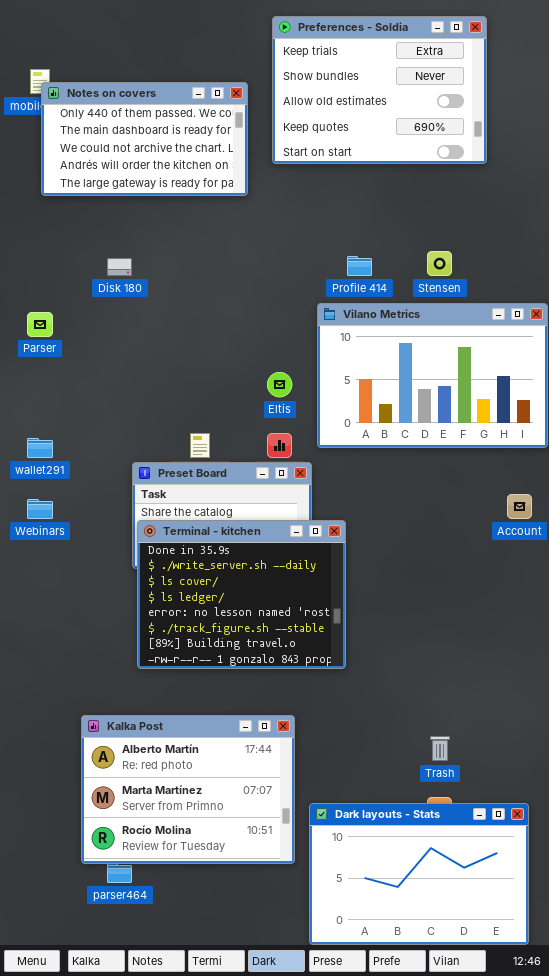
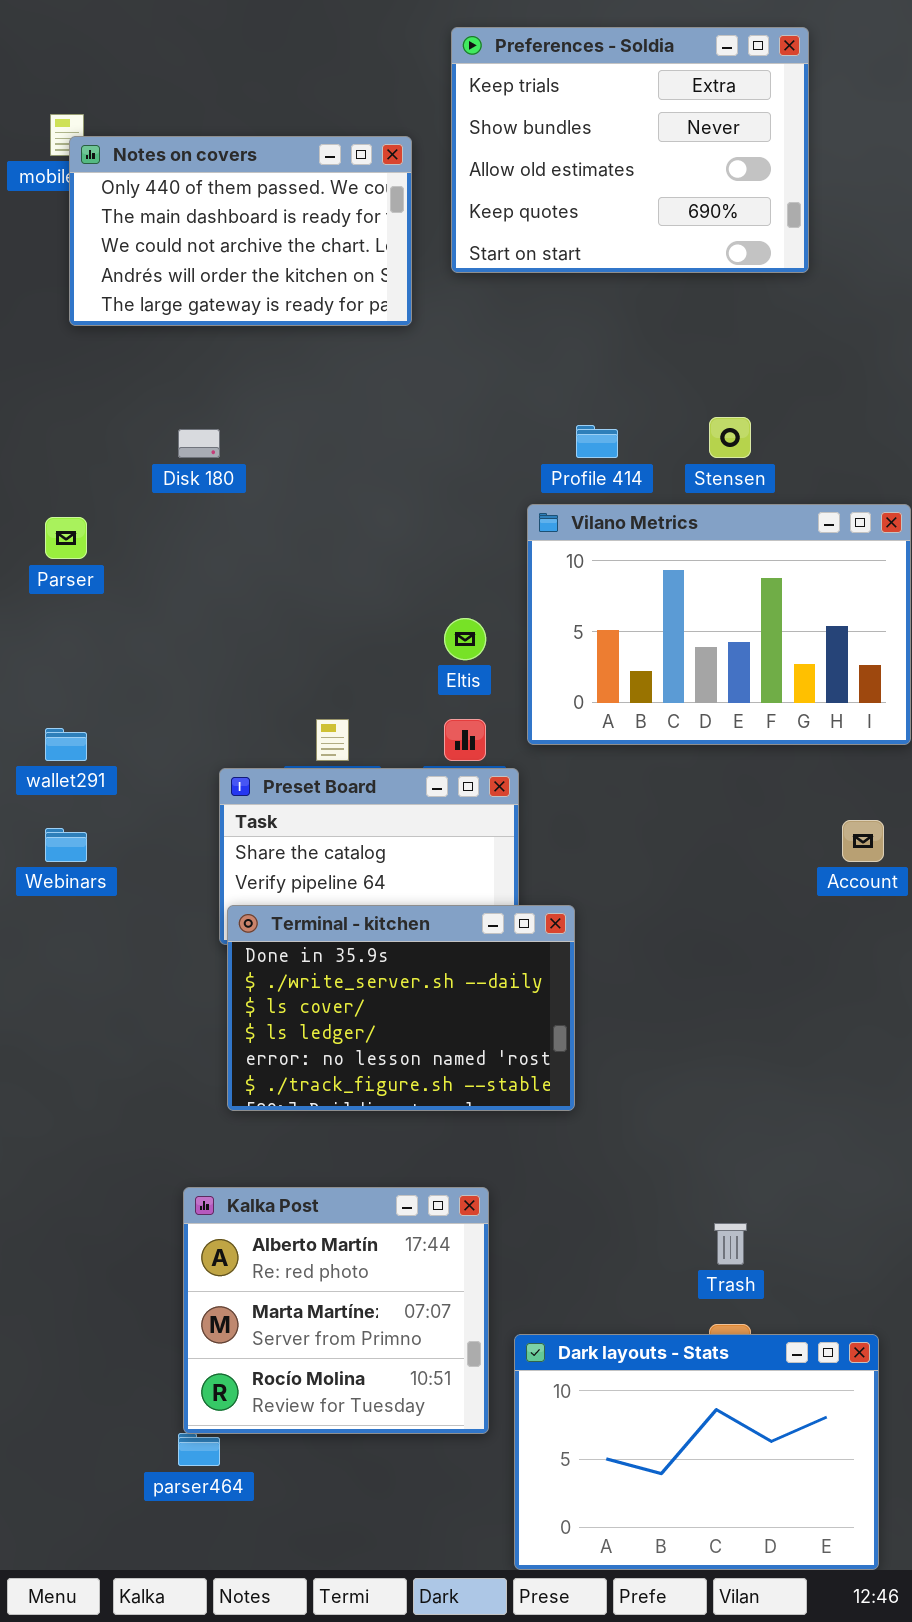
Terminal - kitchen: [137,520,346,669] -> [227,905,575,1111], resized
Kalka Post: [81,715,295,864] -> [183,1187,489,1434], resized

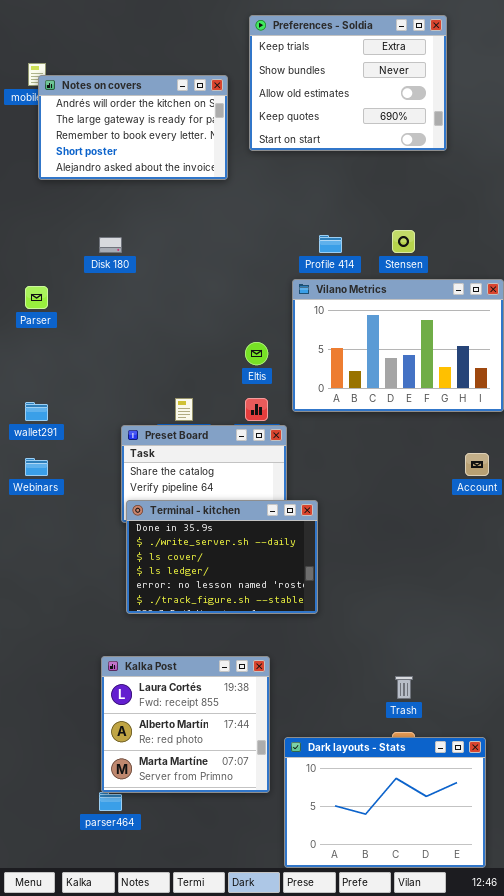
Notes on covers: [69,136,412,326] -> [38,75,228,180], scrolled down 3 rows
Kalka Post: [183,1187,489,1434] -> [101,656,270,793], scrolled up 1 row

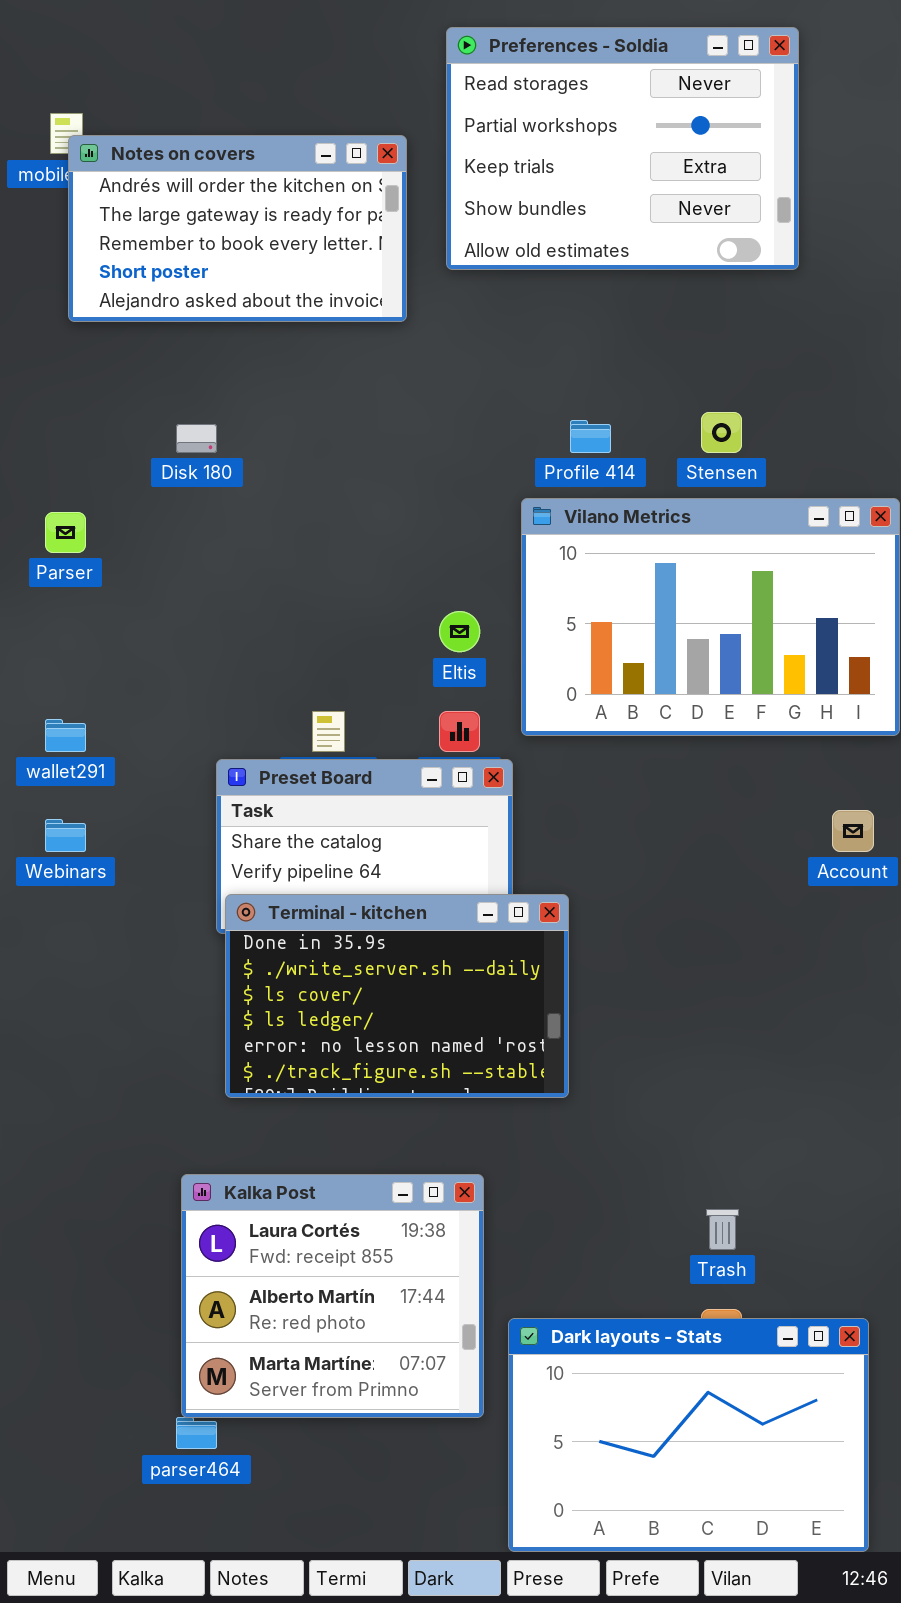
Preferences - Soldia: [249,15,447,151] -> [446,27,799,270], scrolled up 2 rows

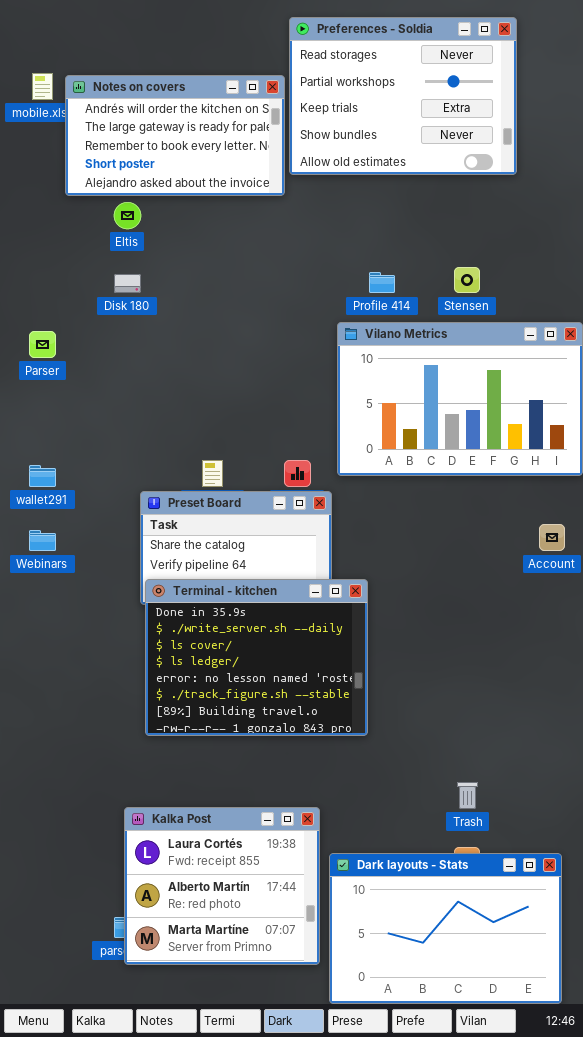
Notes on covers: [68,135,407,322] -> [65,75,285,196], moved
Eltis: [439,611,480,652] -> [114,202,141,229], moved
Terminal - kitchen: [225,894,569,1098] -> [145,579,368,736], resized
Kalka Post: [181,1174,484,1418] -> [124,807,320,965], moved

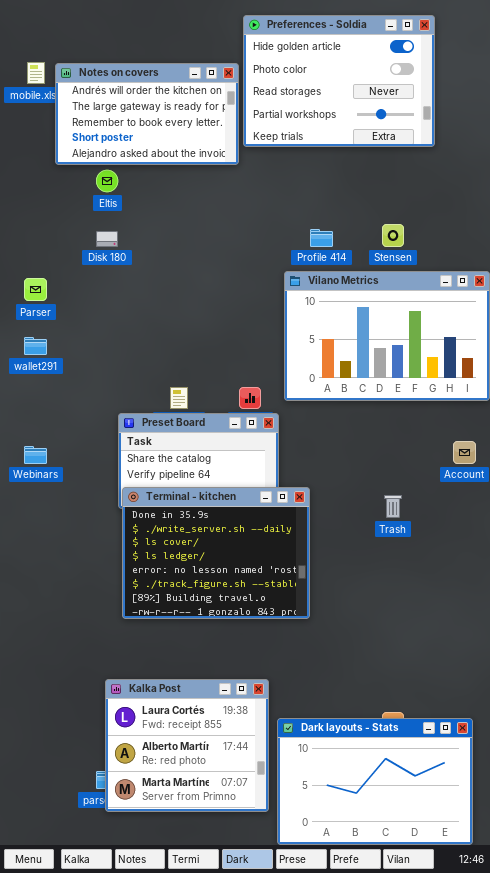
Preferences - Soldia: [289,17,517,175] -> [243,15,435,147], scrolled up 2 rows
wallet291: [29,465,56,487] -> [24,337,47,355], moved
Trash: [457,782,478,809] -> [384,495,402,518], moved

